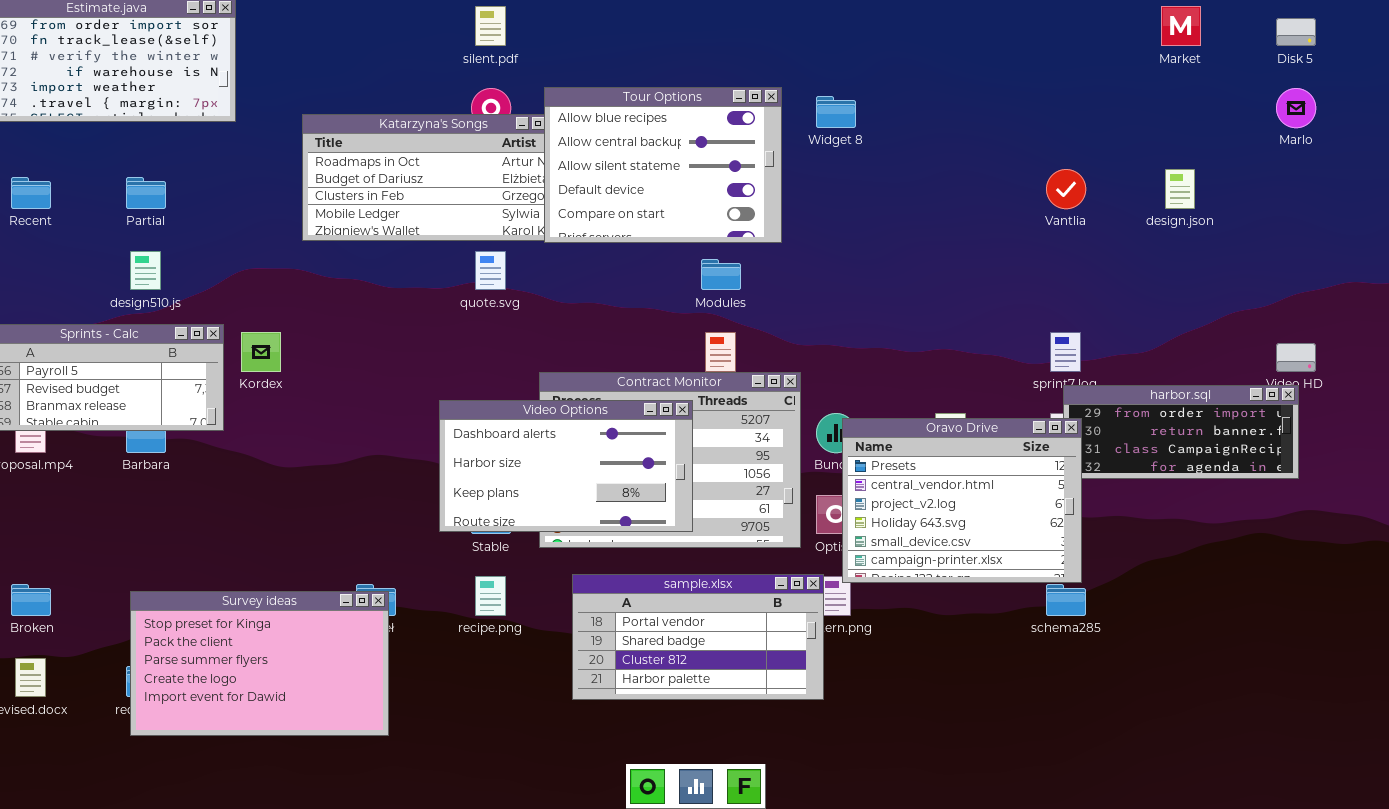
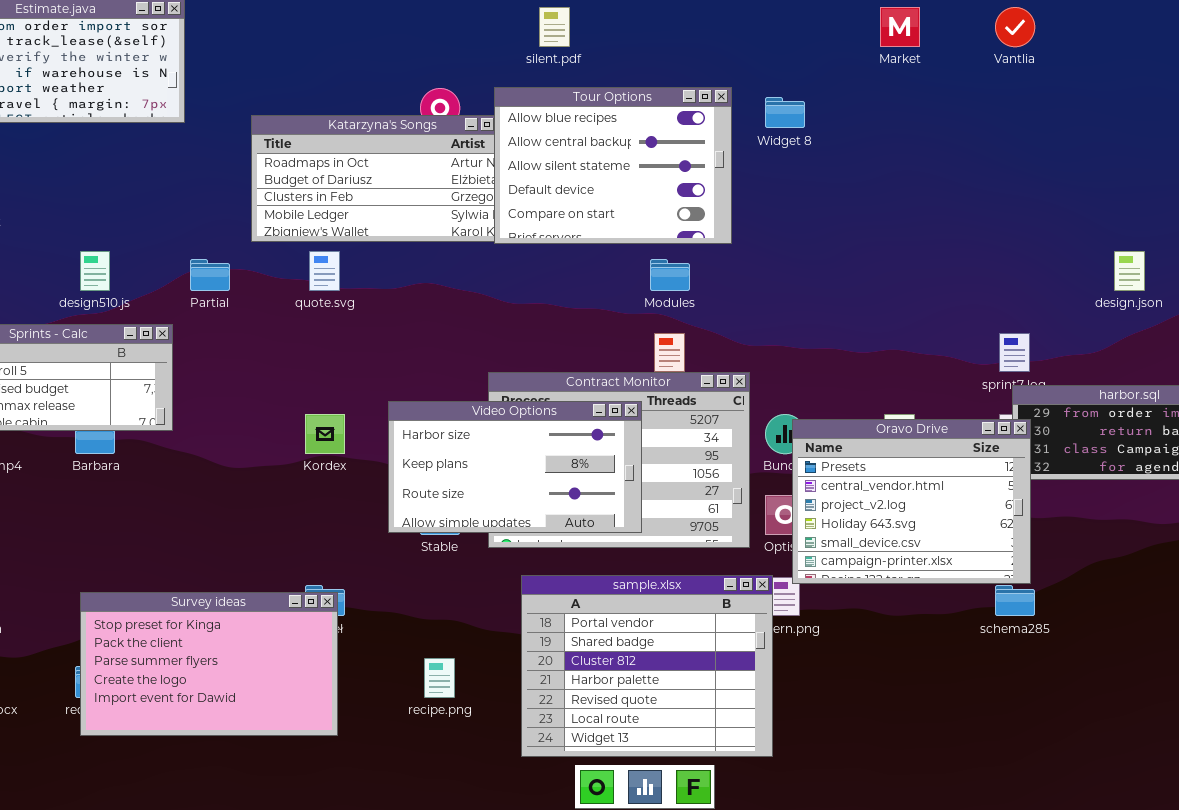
silent.pdf: [475,6,506,46] -> [539,7,570,47], moved
Market: [1161,6,1201,46] -> [880,7,920,47], moved
Vantlia: [1046,169,1086,209] -> [995,7,1035,47], moved
design.json: [1165,169,1195,209] -> [1114,251,1145,291], moved
Partial: [126,177,166,209] -> [190,259,230,291], moved
quote.svg: [475,251,506,290] -> [309,251,340,291], moved
Kordex: [241,332,281,372] -> [305,414,345,454], moved
Video Options: [439,400,693,532] -> [388,401,642,533], scrolled down 1 row
sample.xlsx: [572,574,824,700] -> [521,575,773,757], resized
recipe.png: [475,576,506,616] -> [424,658,455,698], moved

